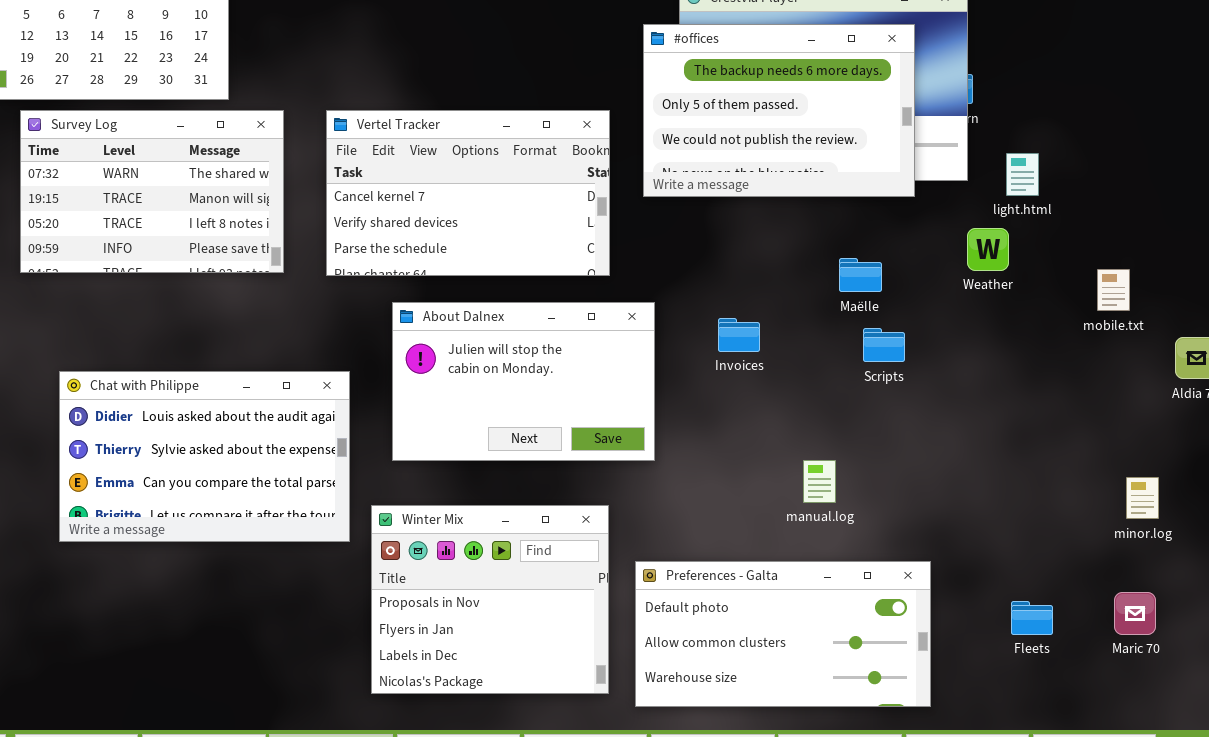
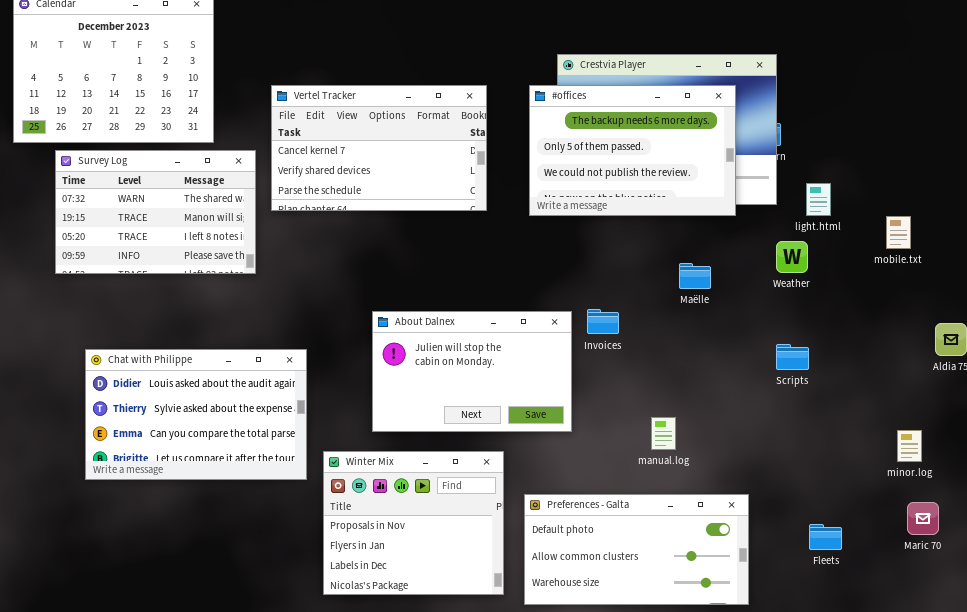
Vertel Tracker: [326,110,610,276] -> [271,85,487,211], moved
mobile.txt: [1097,269,1130,311] -> [886,216,911,249], moved
About Dalnex: [392,302,655,461] -> [372,311,572,432], moved
Scripts: [863,328,905,362] -> [776,344,809,370], moved
Maric 70: [1114,592,1156,635] -> [907,502,939,535], moved

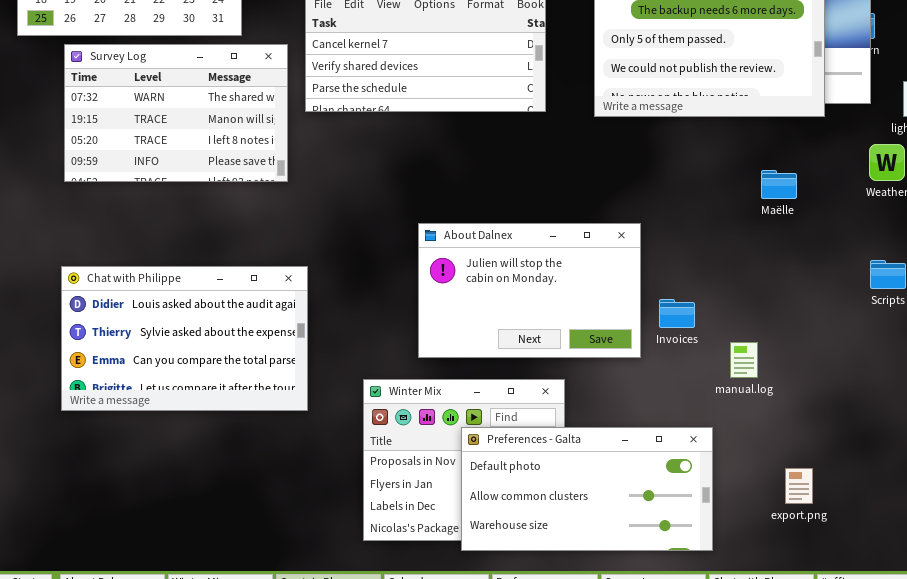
Invoices: [587,309,619,334] -> [659,299,695,328], moved
Chat with Philippe: [85,349,307,480] -> [61,266,308,411], moved
Preferences - Galta: [524,494,749,605] -> [461,427,713,551], moved

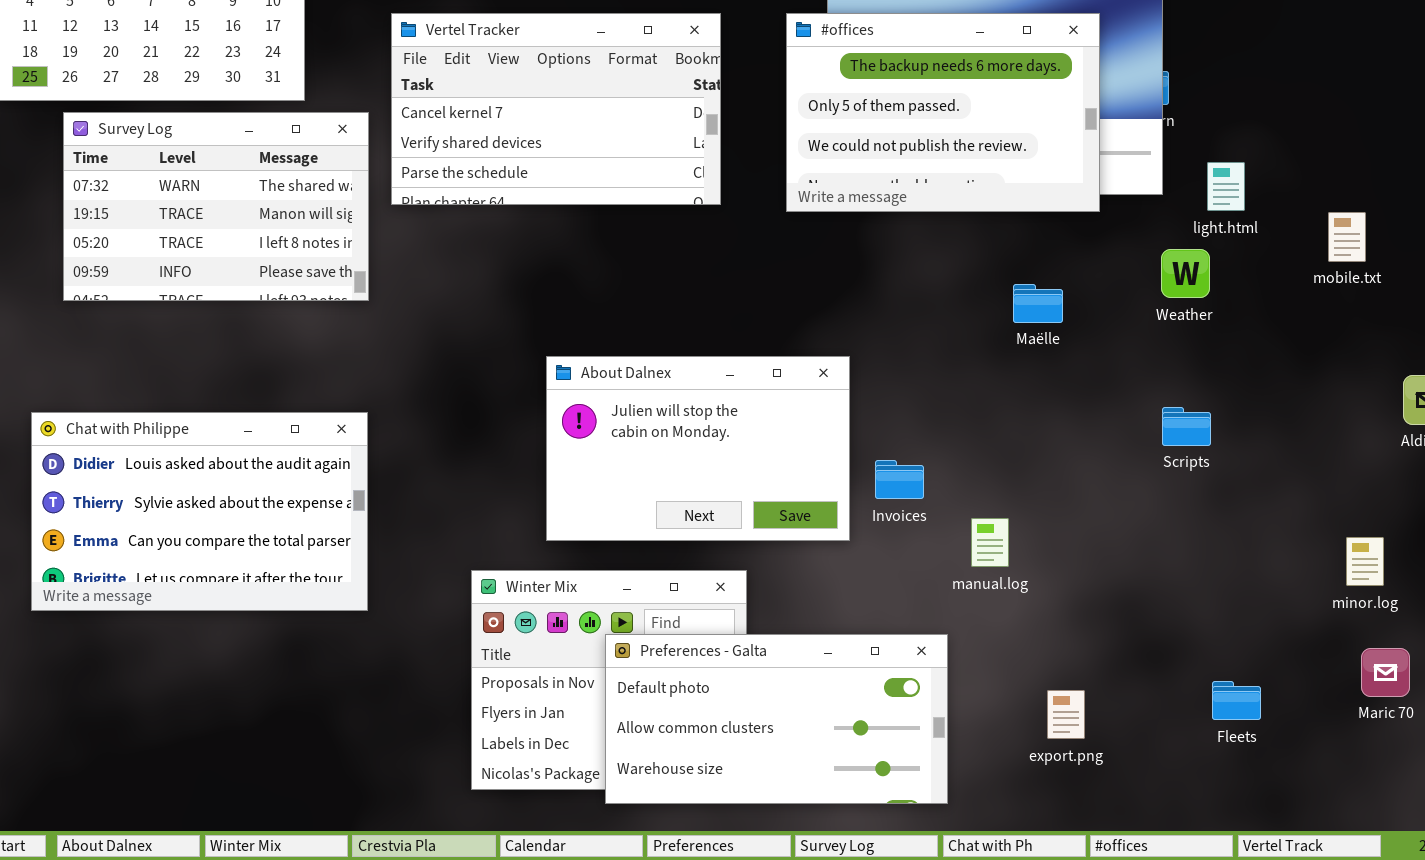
Chat with Philippe: [61,266,308,411] -> [31,412,368,611], moved

